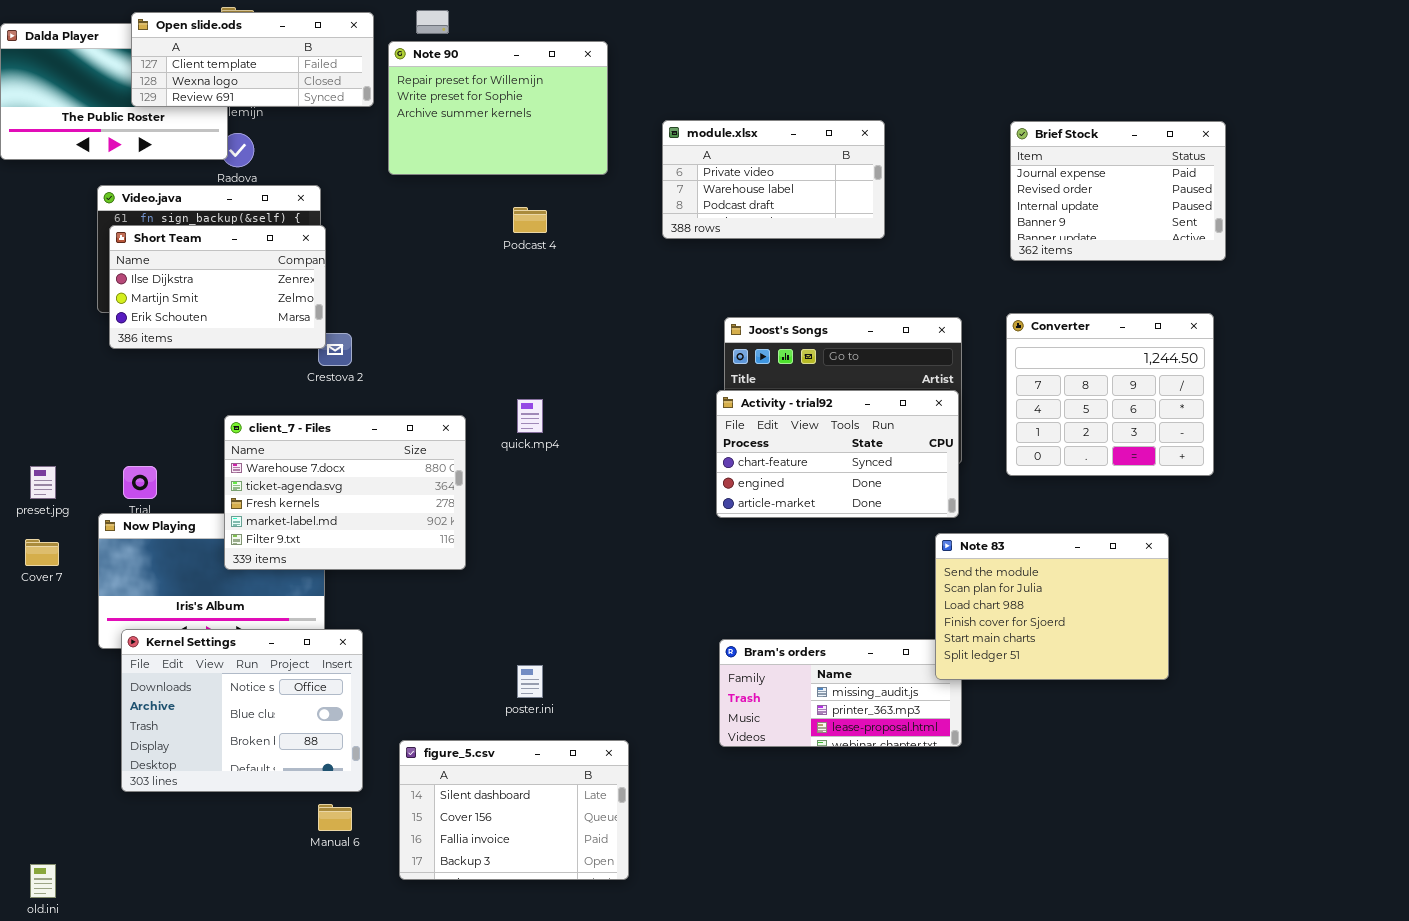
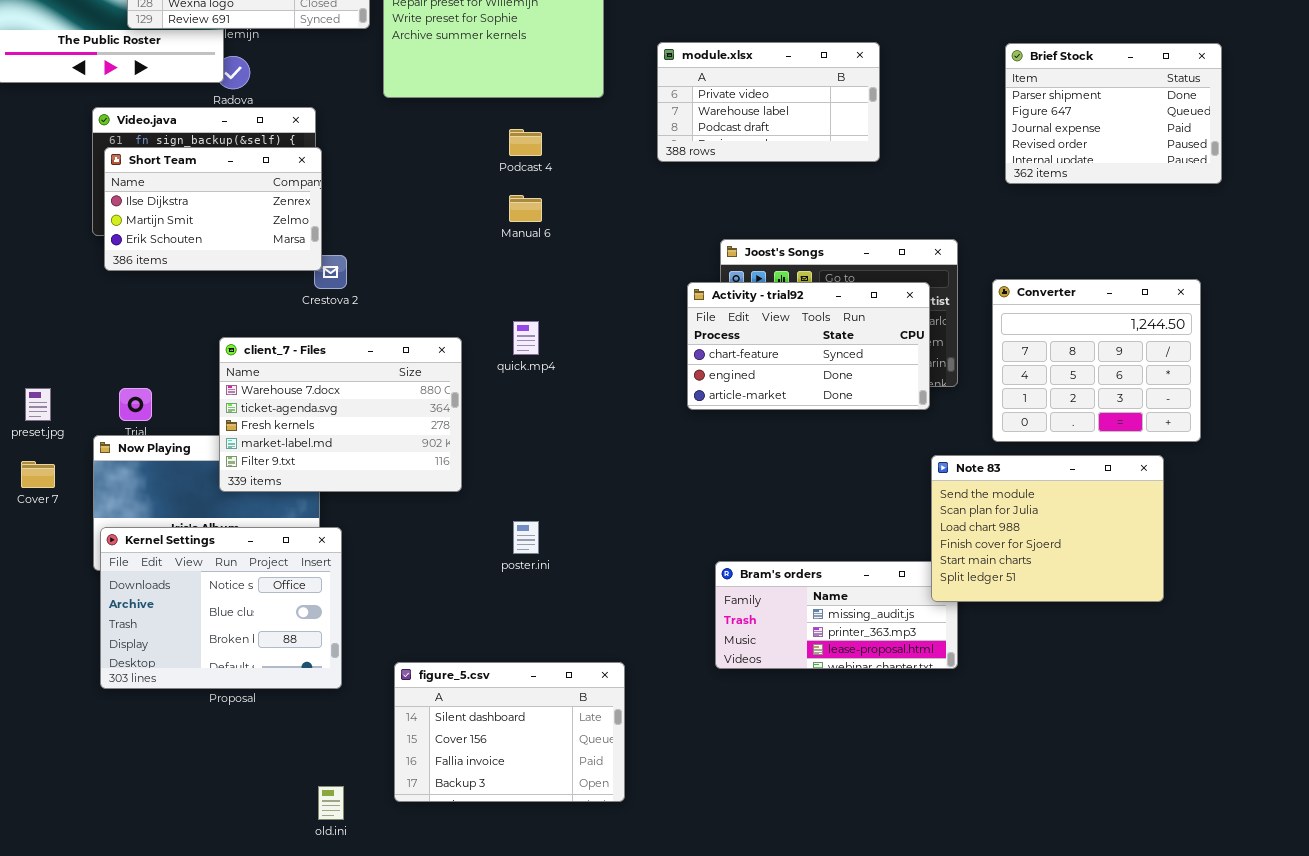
Brief Stock: [1010,121,1226,261] -> [1005,43,1222,184], scrolled up 2 rows
Converter: [1006,313,1214,476] -> [992,279,1201,442], moved
Activity - trial92: [716,390,959,518] -> [687,282,930,410], moved
Kernel Settings: [121,629,363,792] -> [100,527,342,689], moved
poster.ini: [517,665,543,698] -> [513,521,539,554], moved
Manual 6: [318,804,352,831] -> [509,195,542,222], moved
old.ini: [30,864,56,898] -> [318,786,344,820], moved

